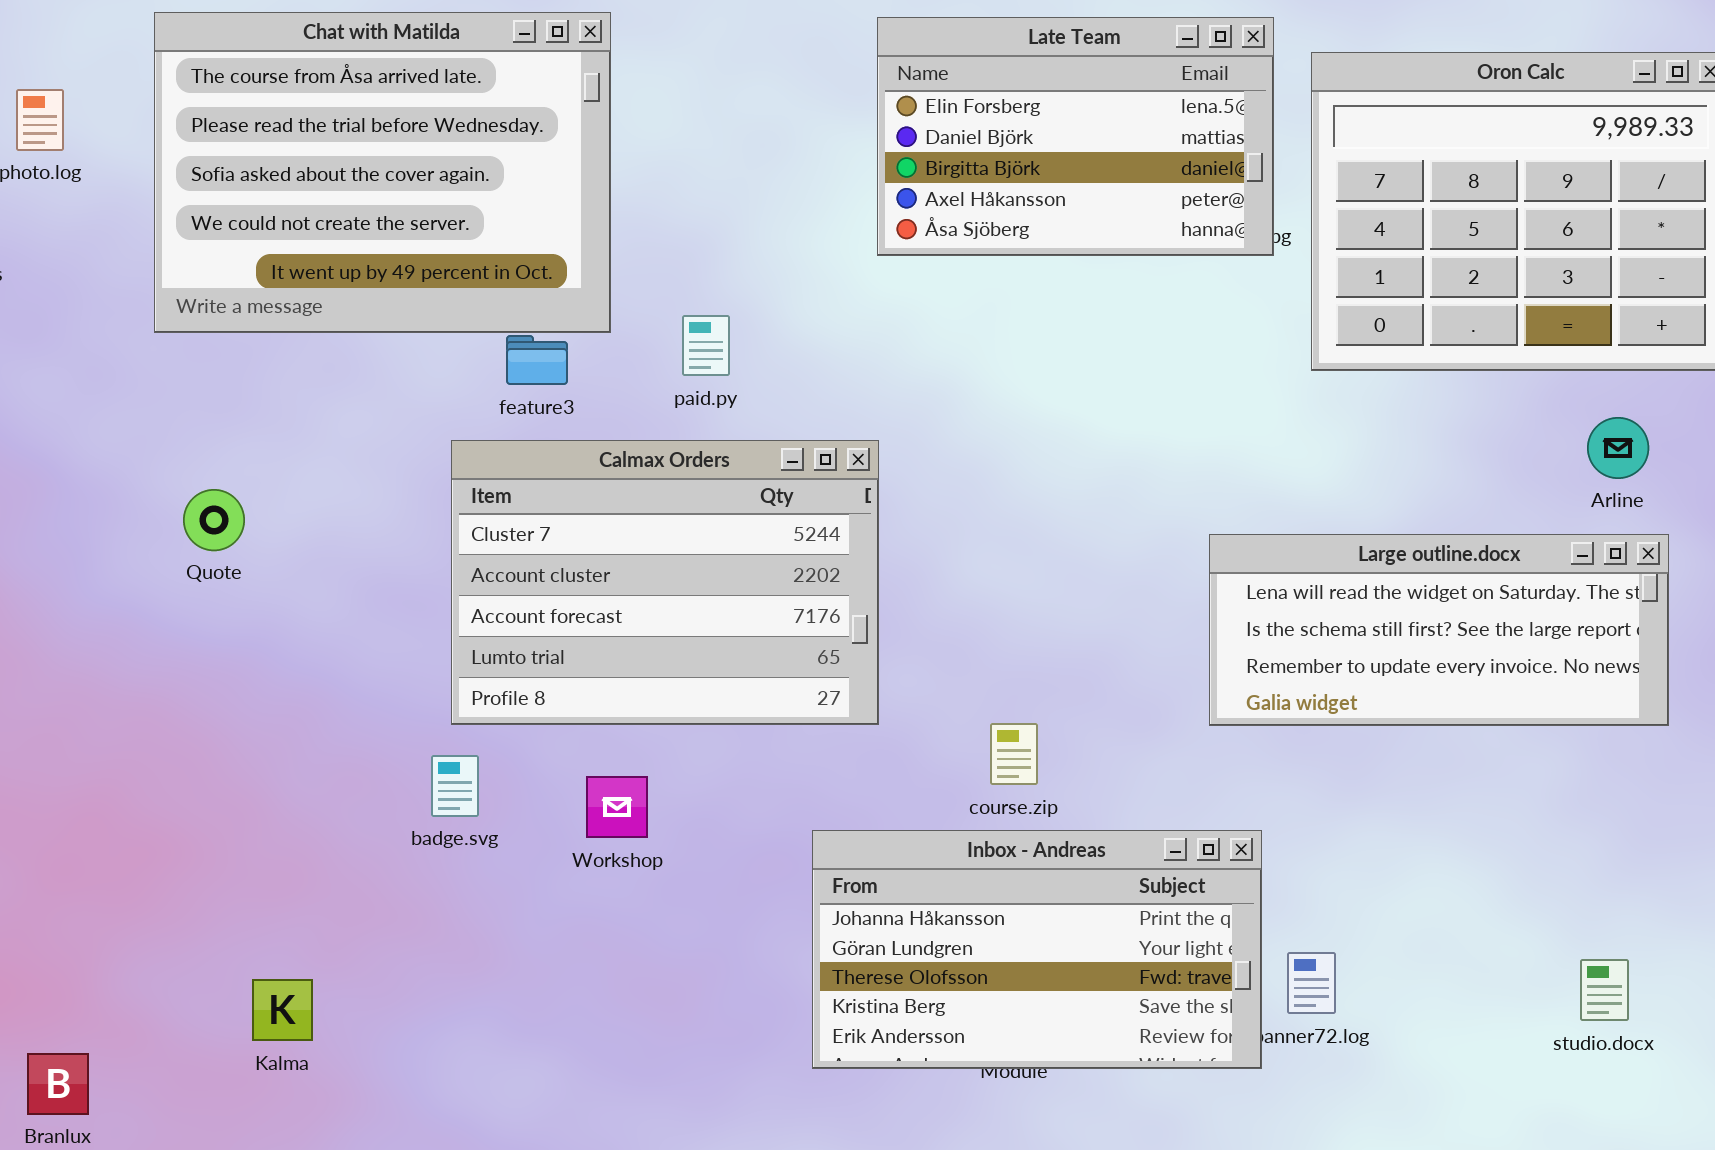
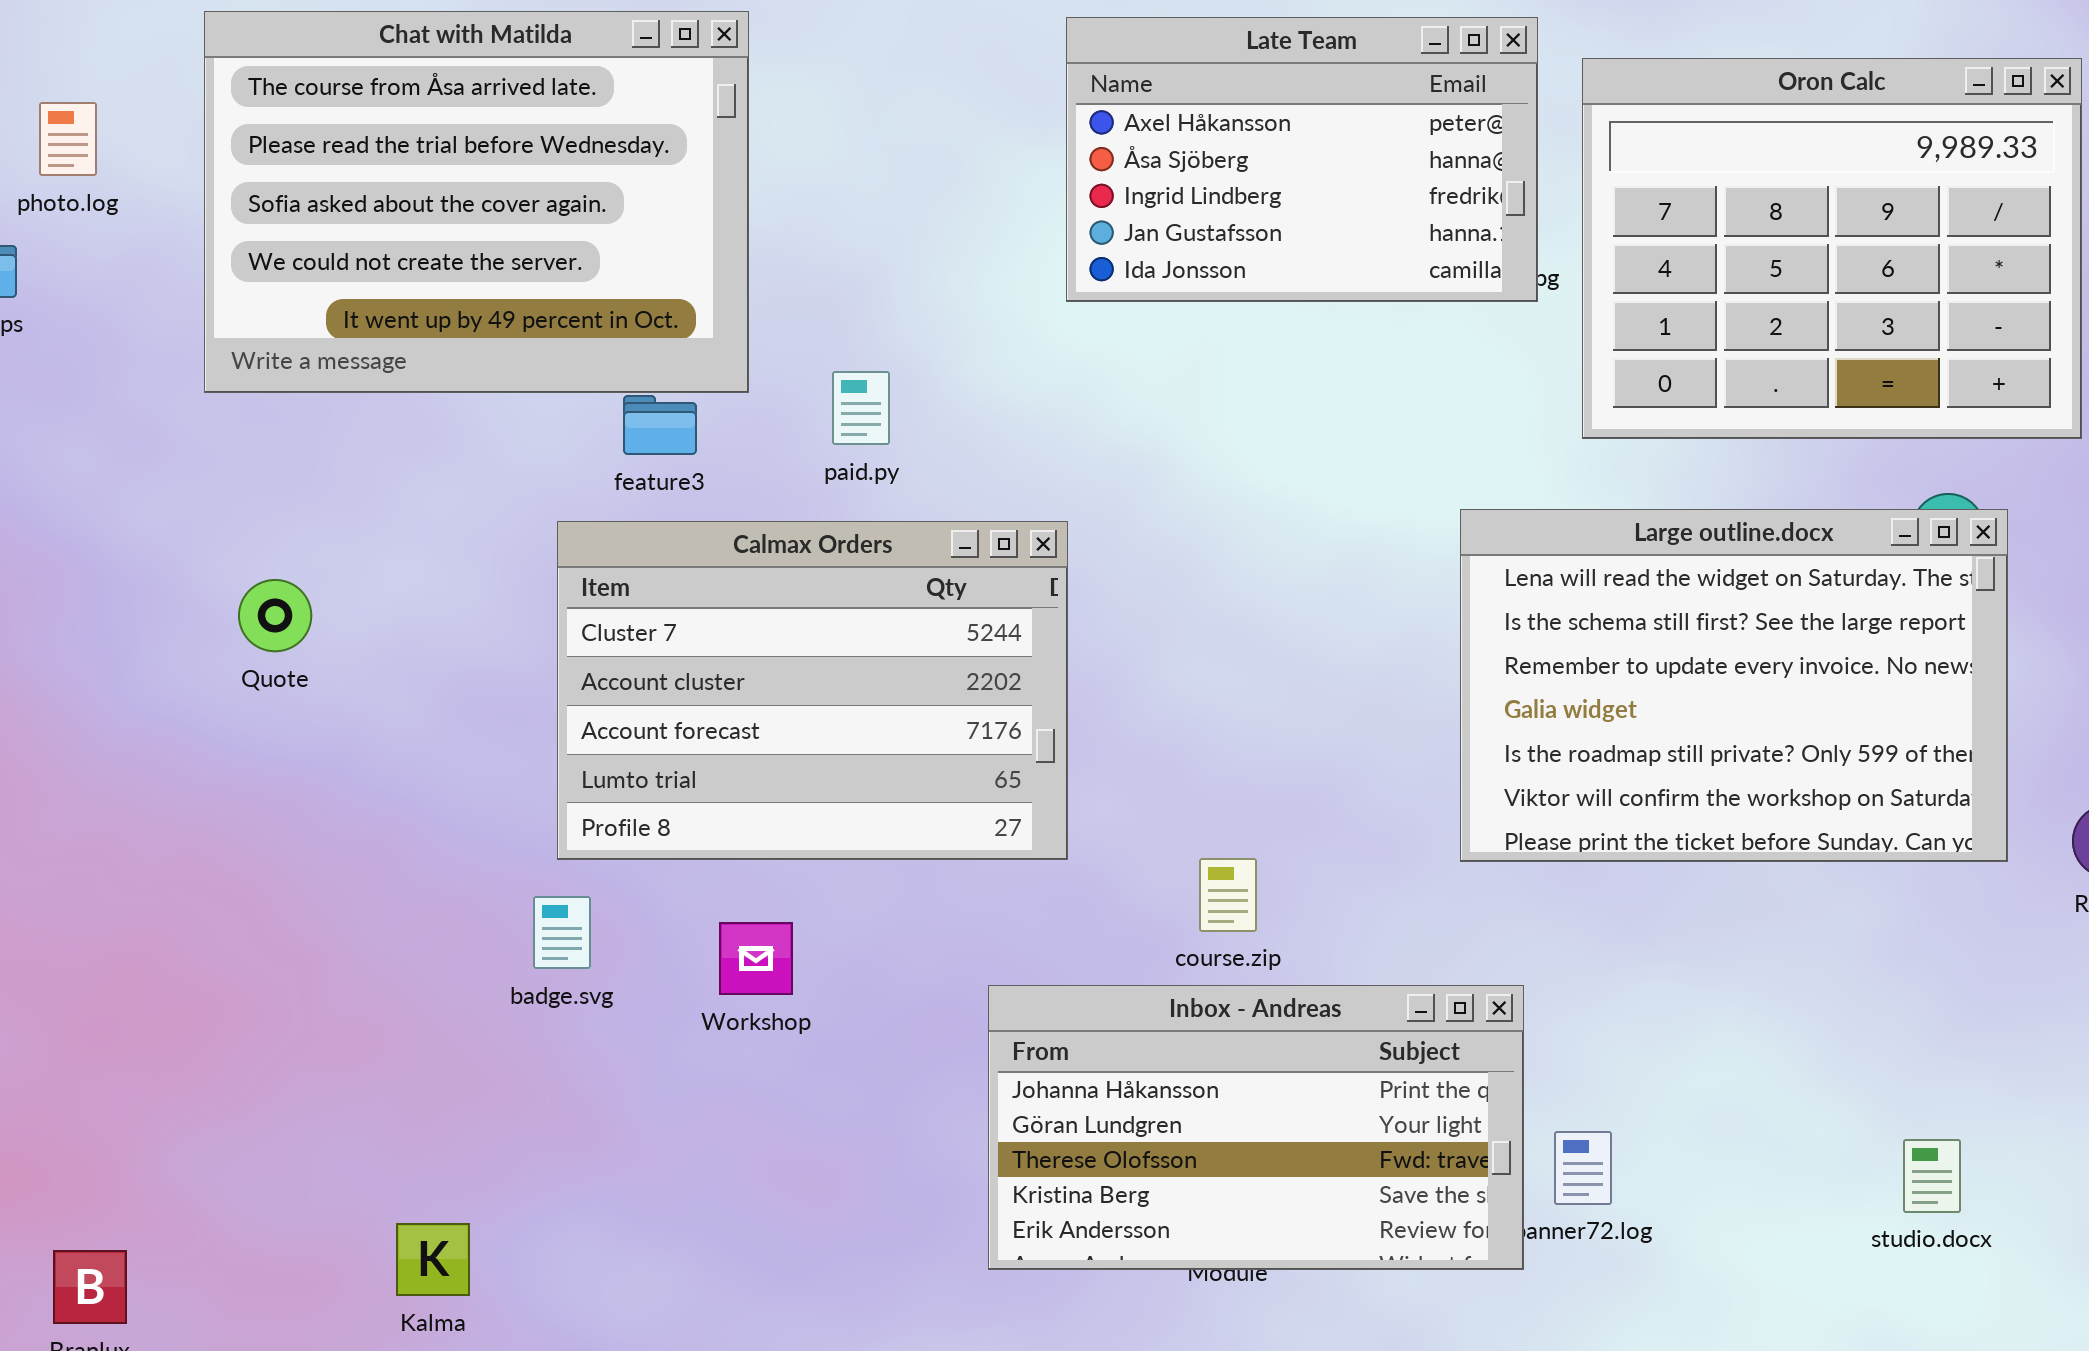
Late Team: [877,17,1274,256] -> [1066,17,1538,302], scrolled down 3 rows
Large outline.docx: [1209,534,1669,726] -> [1460,509,2008,862], resized
Kalma: [252,979,313,1041] -> [396,1223,470,1296], moved

